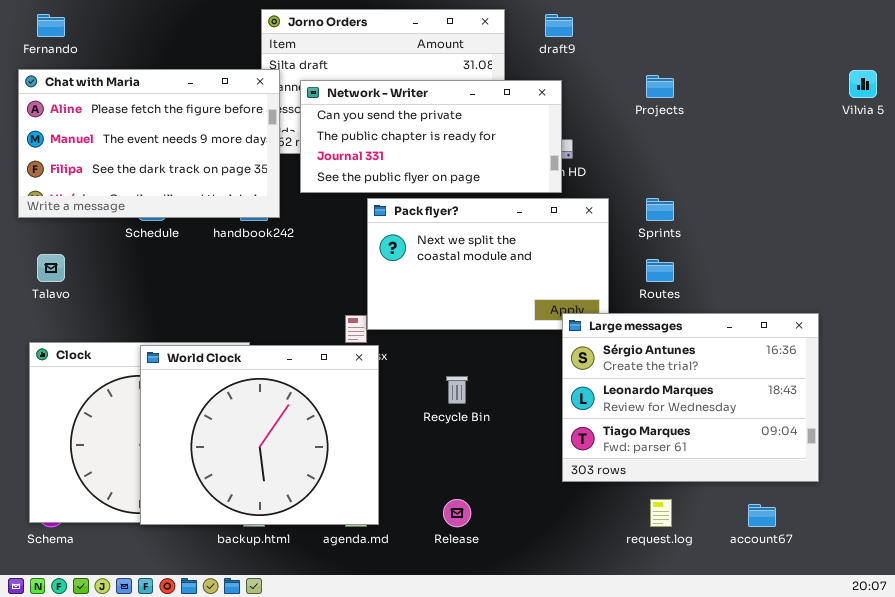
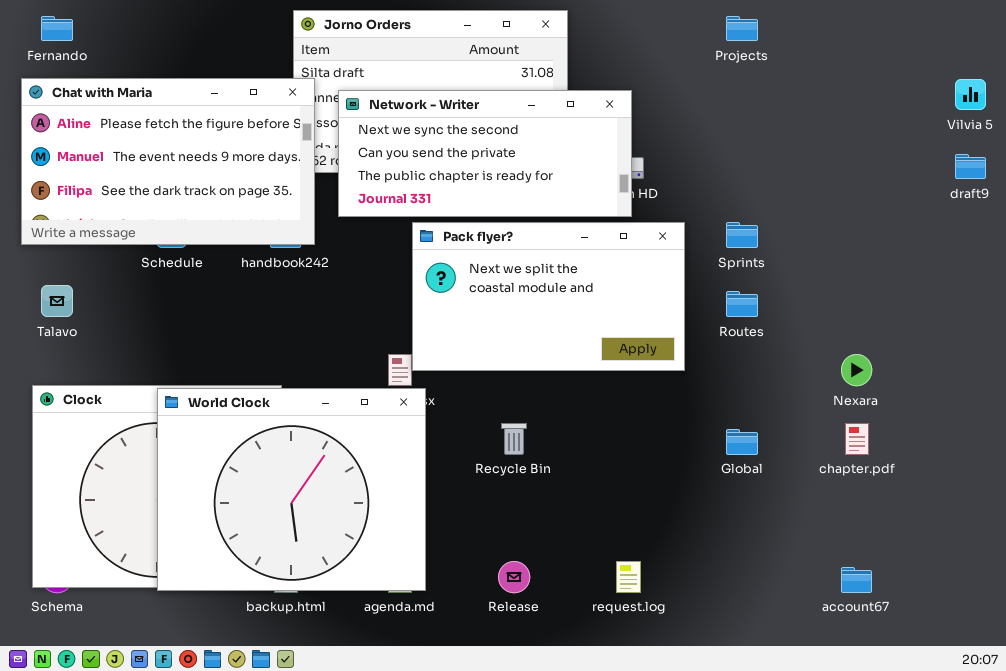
draft9: [545,14,573,37] -> [955,154,986,179], moved
Projects: [646,75,674,98] -> [726,16,758,41], moved
Network - Writer: [300,80,562,193] -> [338,90,632,217], scrolled up 1 row
Large messages: [562,313,819,482] -> none, closed
request.log: [650,499,672,527] -> [616,561,641,593], moved

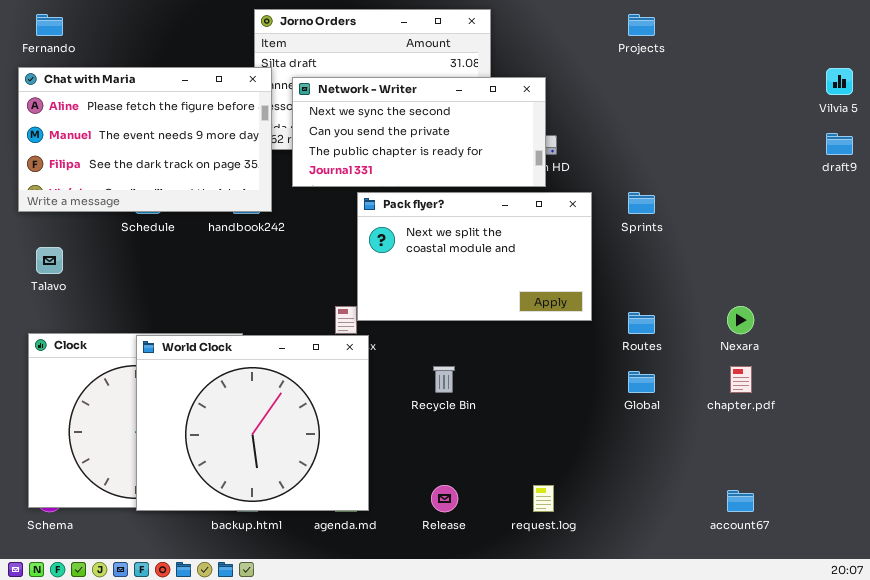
Routes: [726,291,758,317] -> [628,312,655,334], moved

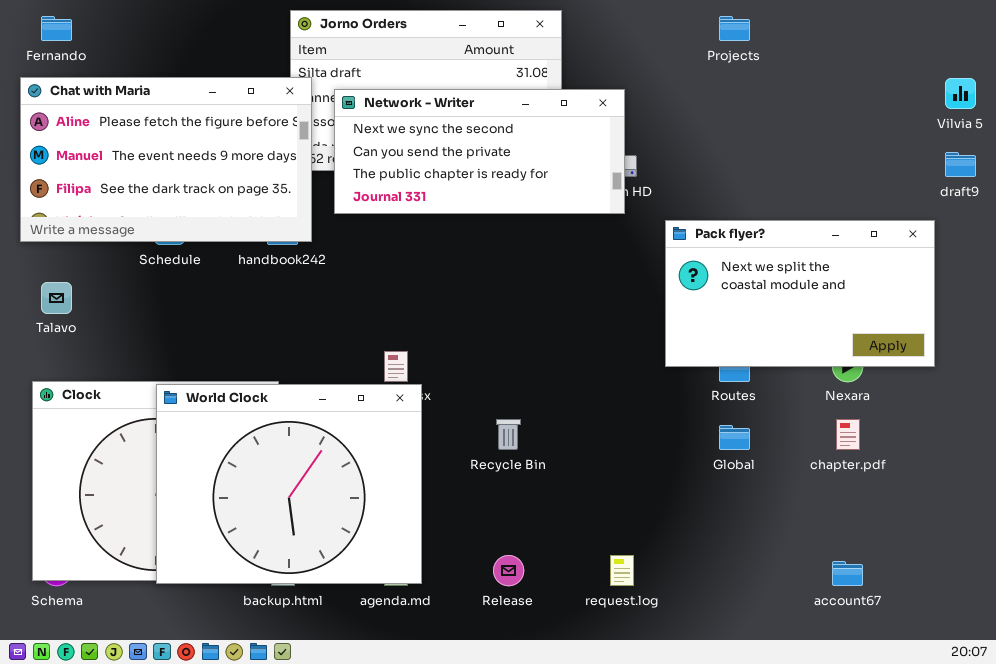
Pack flyer?: [357,192,592,321] -> [665,220,935,367], moved

